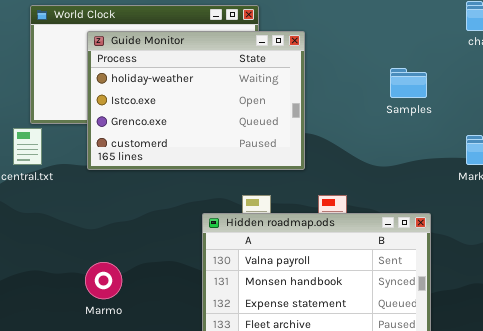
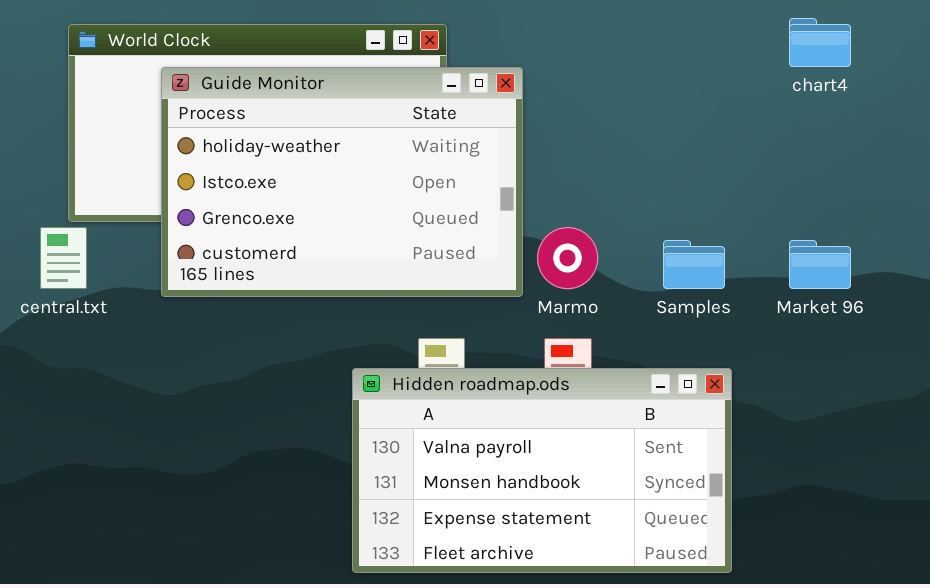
Samples: [390,68,427,98] -> [663,240,725,289], moved
Marmo: [85,262,122,299] -> [537,227,598,289], moved

